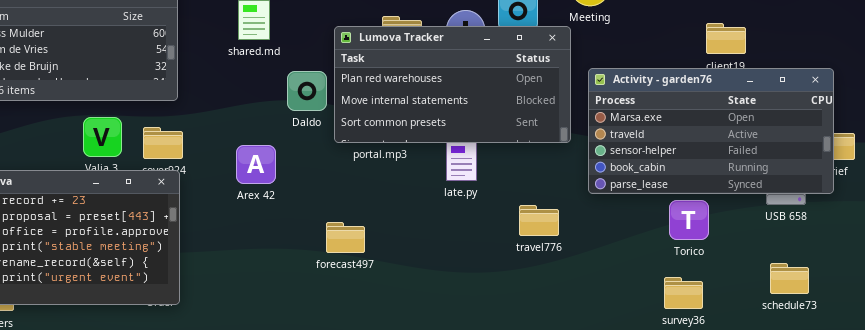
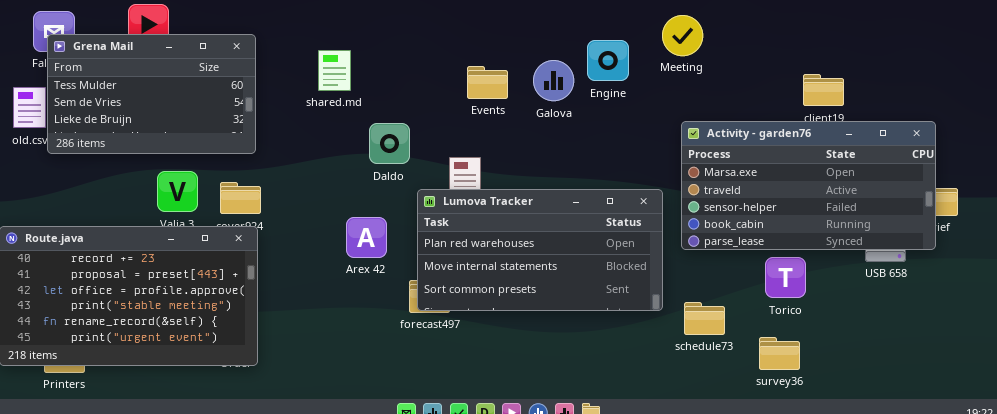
Lumova Tracker: [334,26,571,143] -> [417,189,663,311], moved
Arex 42: [236,145,276,184] -> [346,217,387,258], moved
schedule73: [770,263,809,294] -> [684,302,725,335], moved

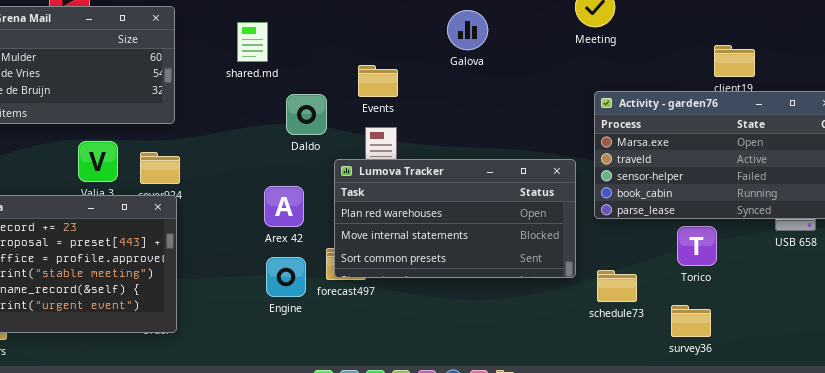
Engine: [587,40,629,81] -> [266,257,306,297], moved
Galova: [533,60,574,101] -> [447,10,488,50], moved
Events: [467,66,508,99] -> [358,65,398,97], moved

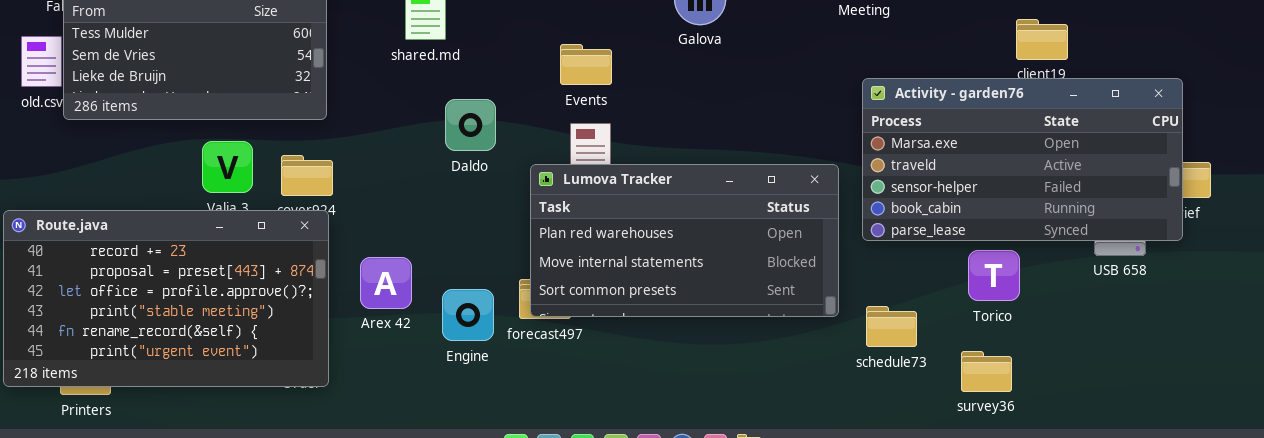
Daldo: [286,94,327,135] -> [445,99,496,151], moved
Arex 42: [264,186,304,227] -> [360,257,412,309], moved

